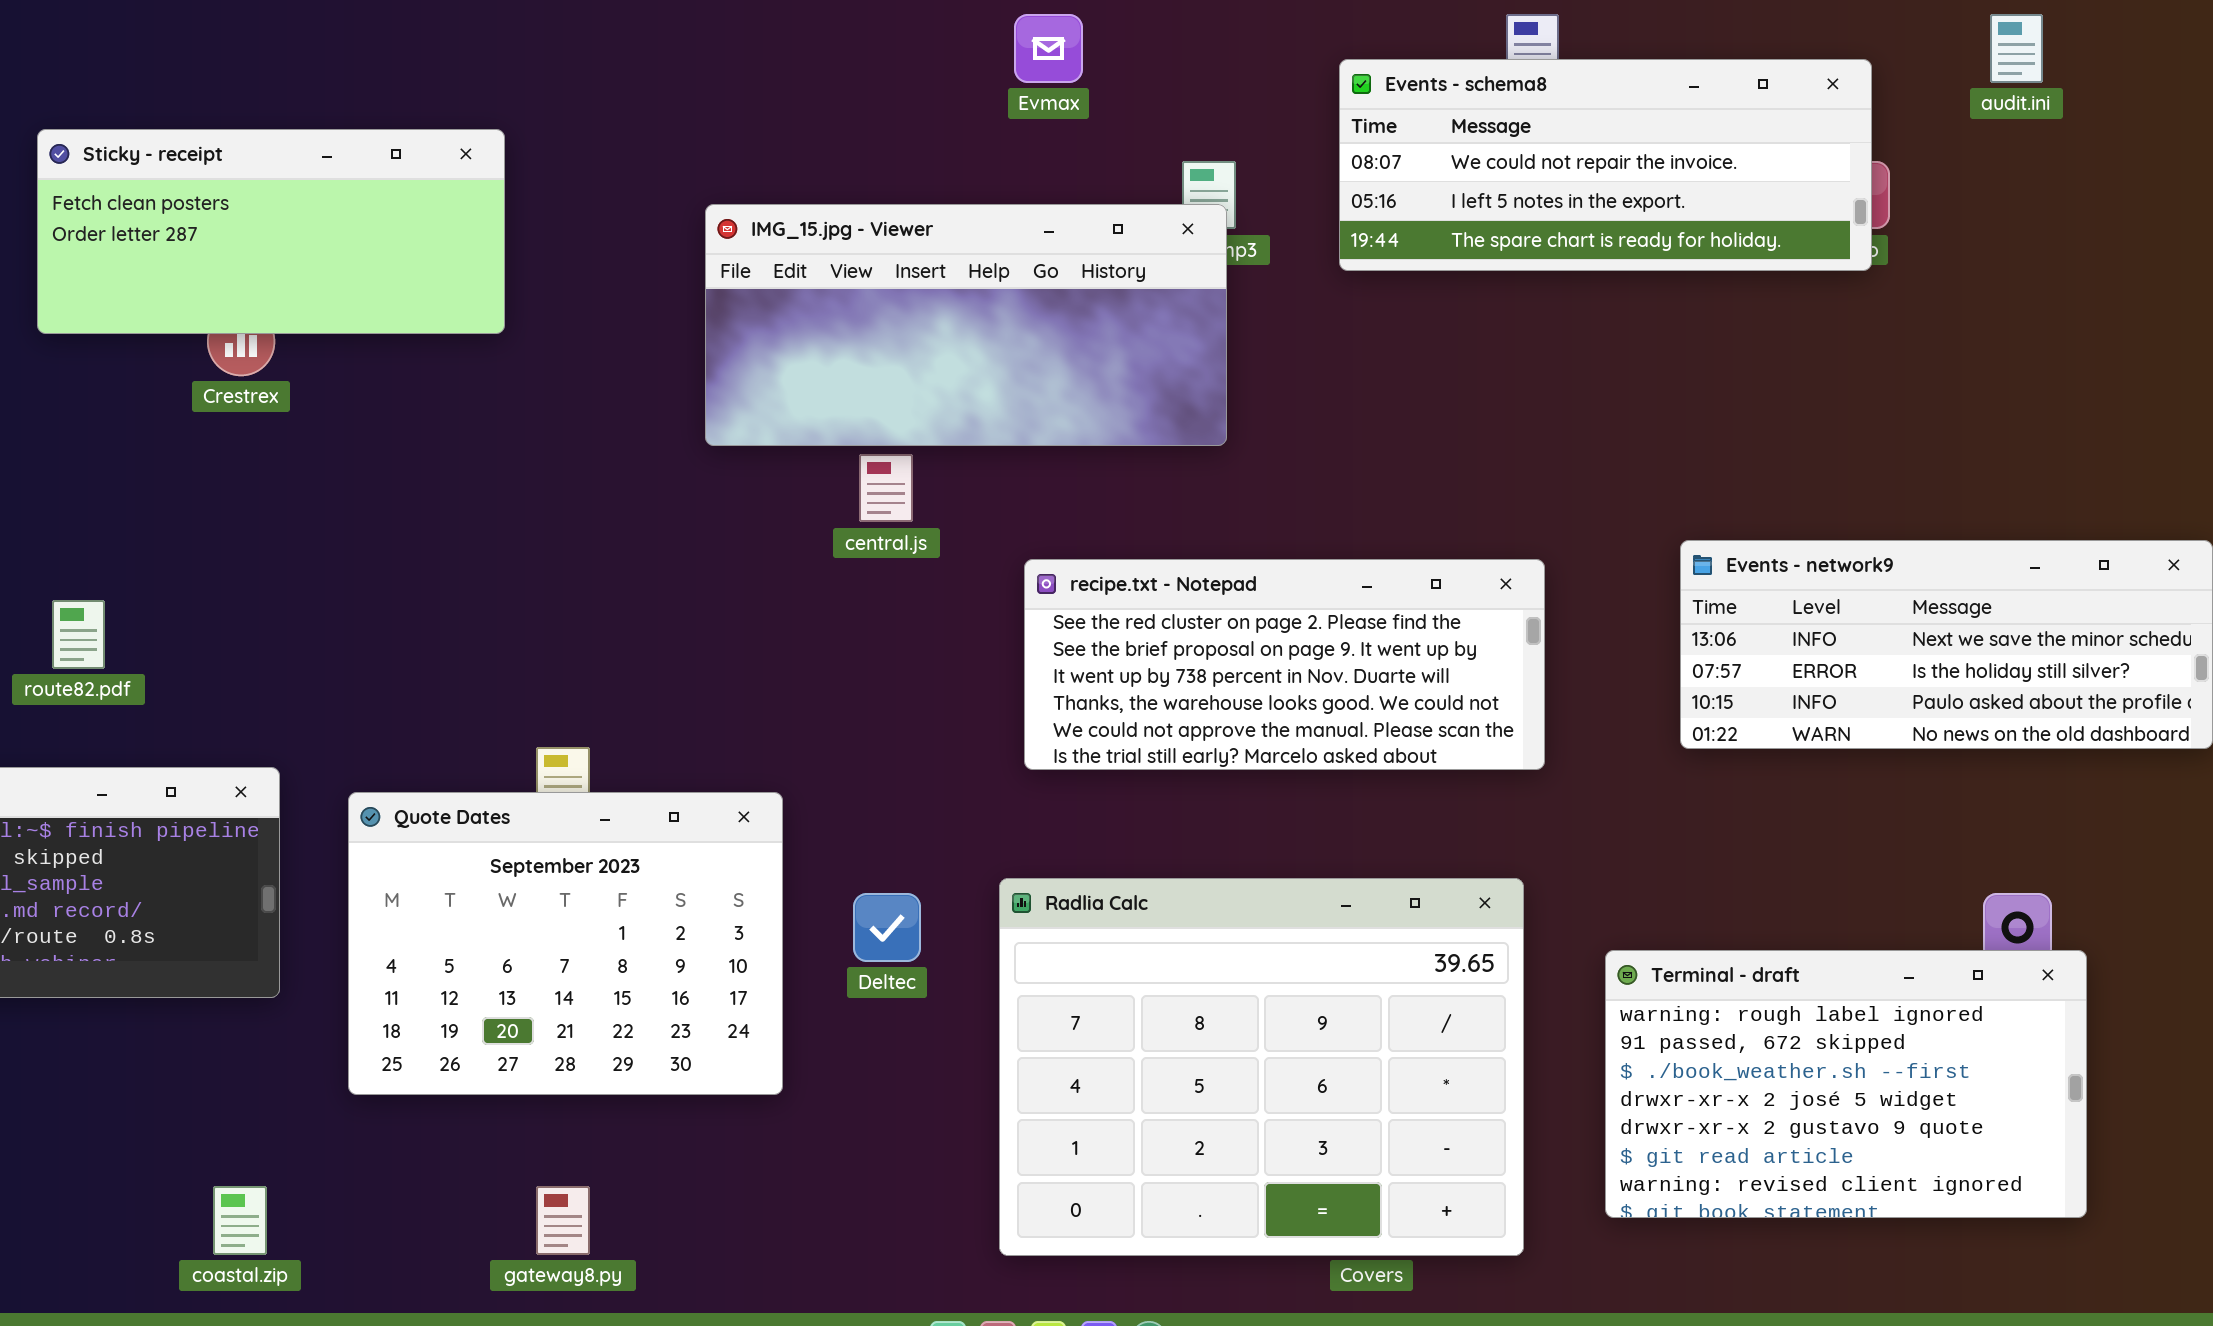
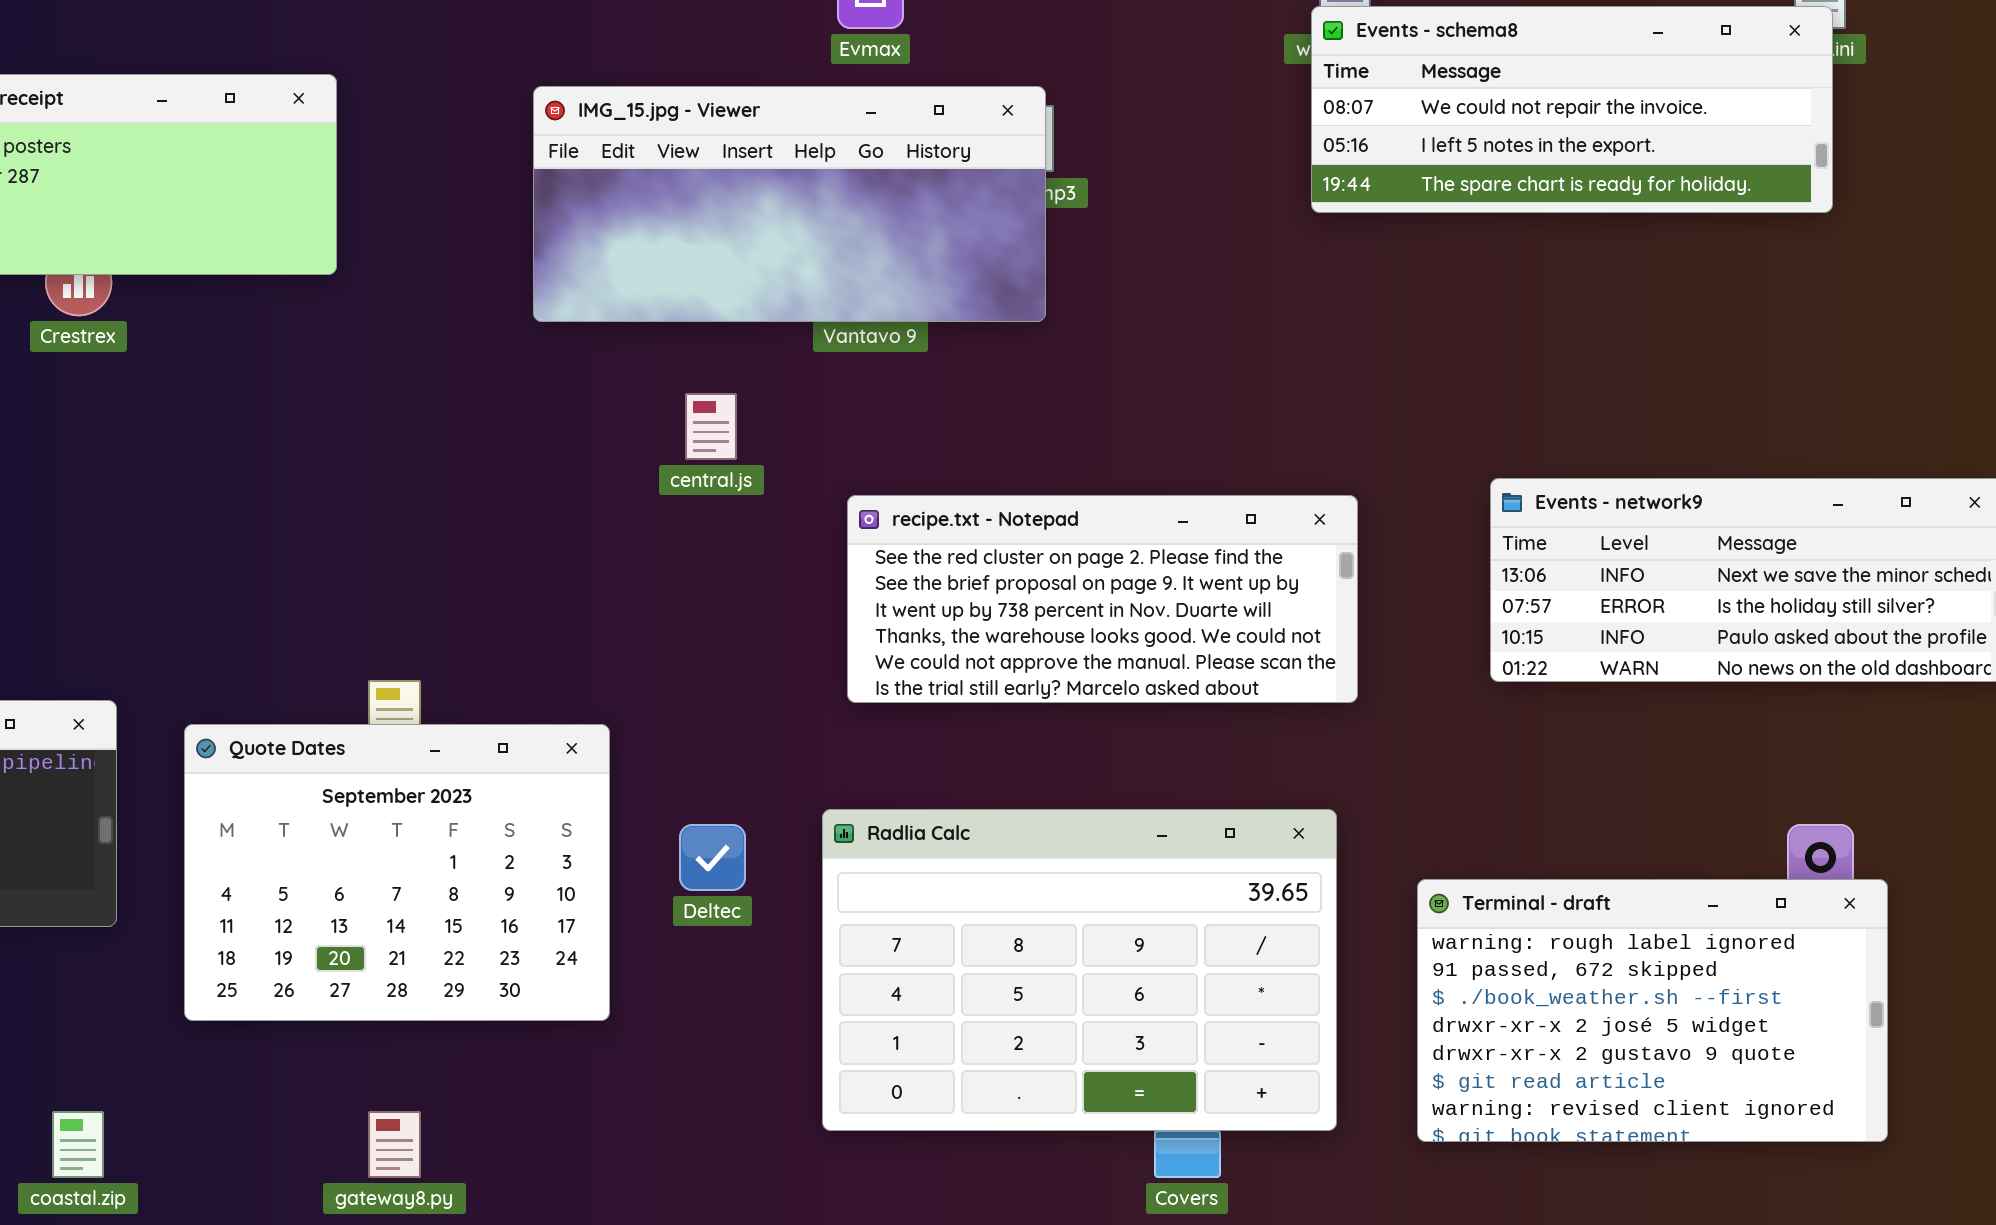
Events - schema8: [1339,59,1872,271] -> [1311,6,1833,213], moved
IMG_15.jpg - Viewer: [705,204,1227,446] -> [533,86,1046,322], moved
Radlia Calc: [999,878,1524,1256] -> [822,809,1337,1131], resized

